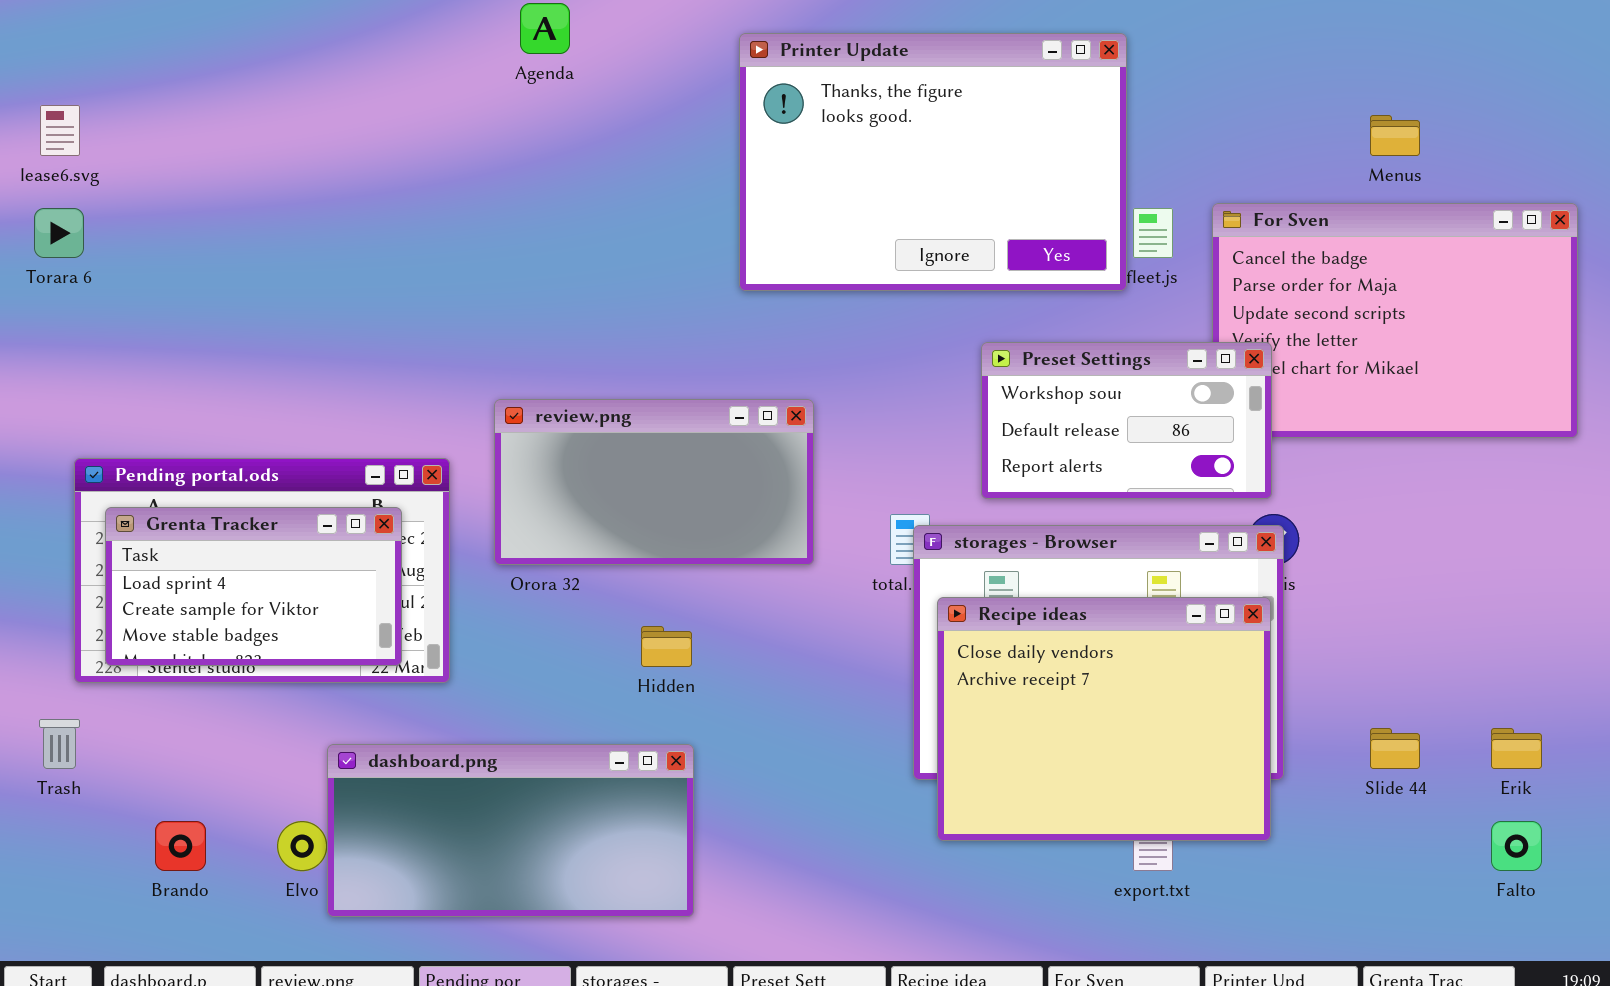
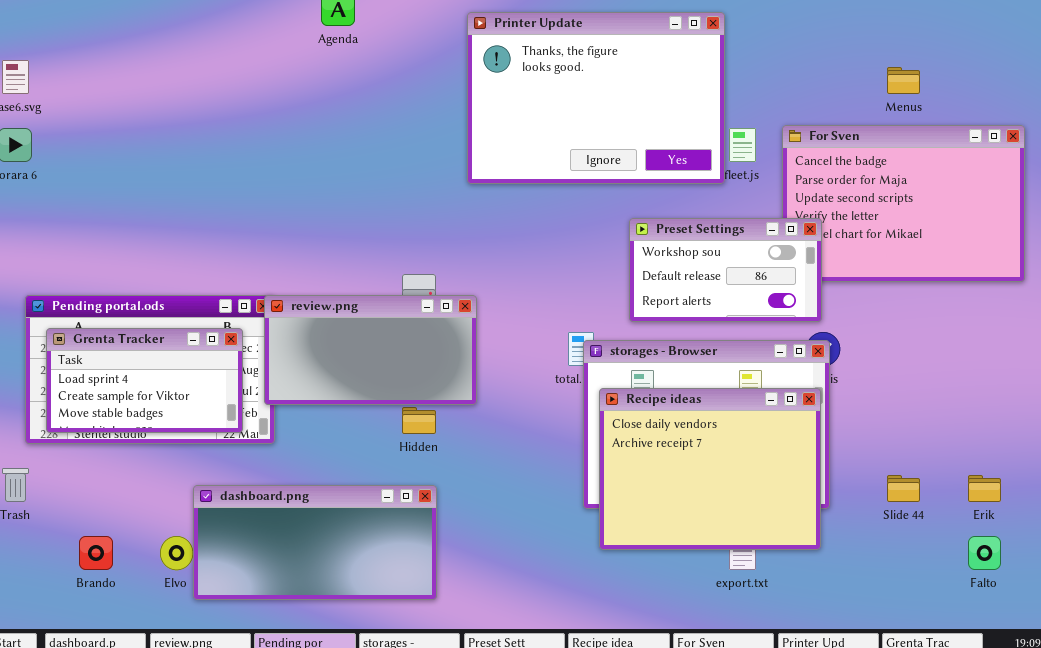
review.png: [494,399,814,565] -> [264,295,477,405], moved

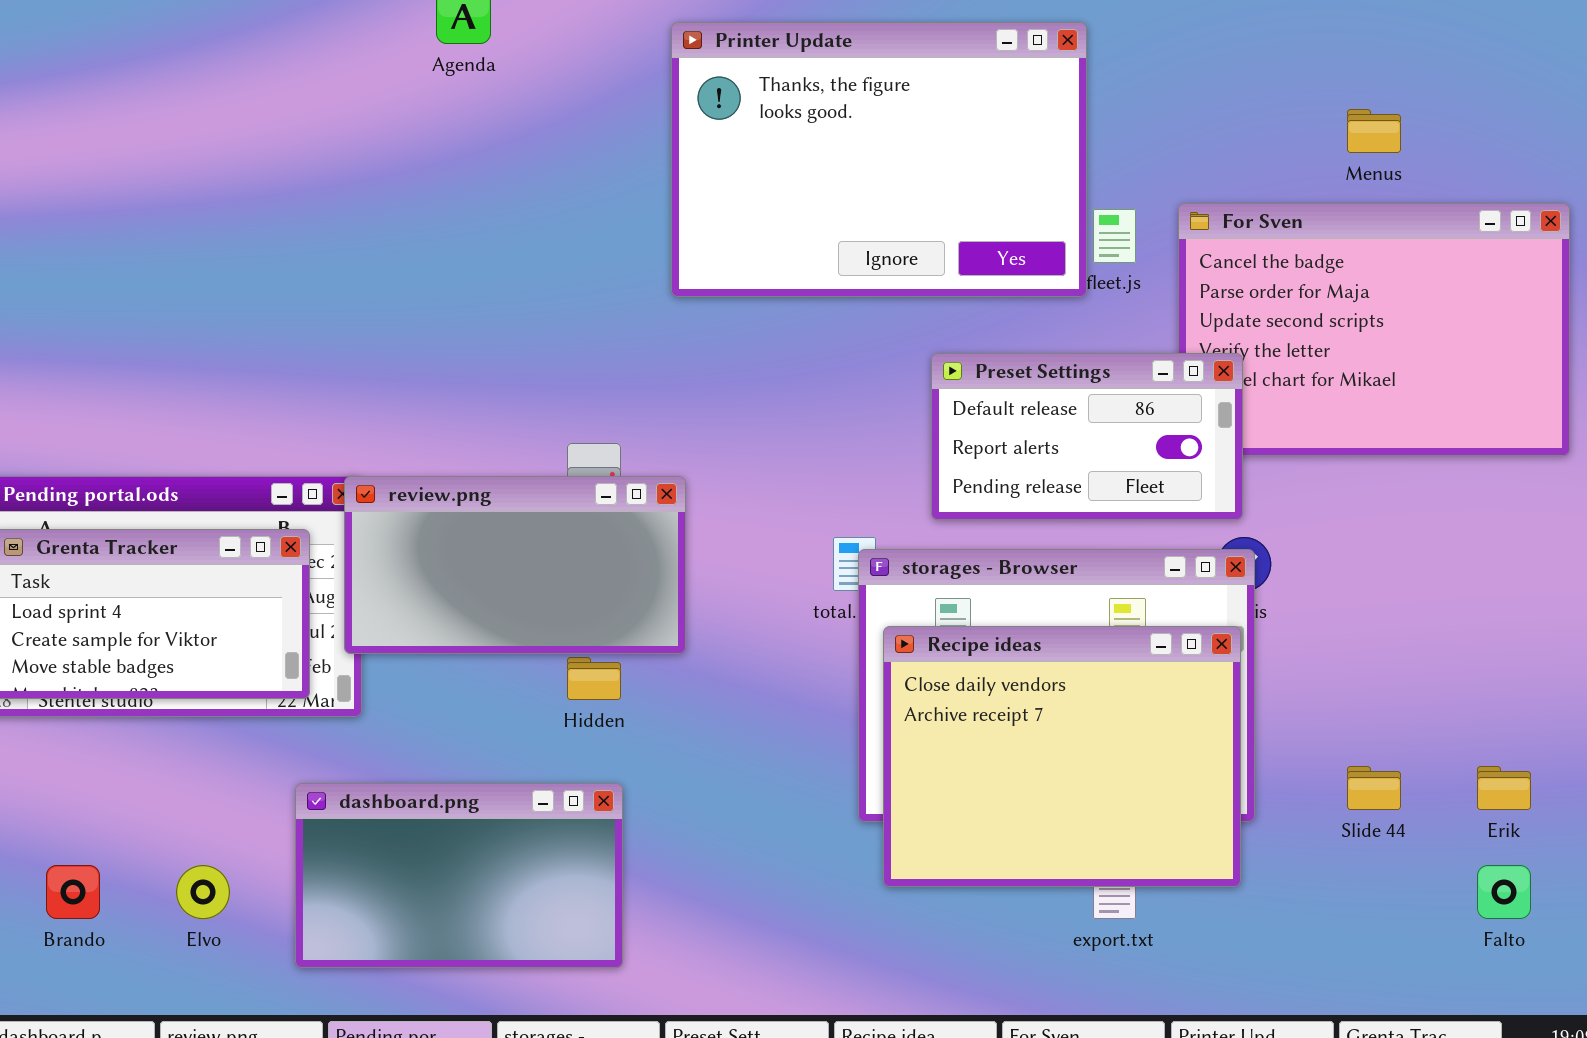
Preset Settings: [629,218,822,322] -> [931,353,1243,520], scrolled down 1 row
dashboard.png: [193,485,437,600] -> [295,783,623,968], resized

